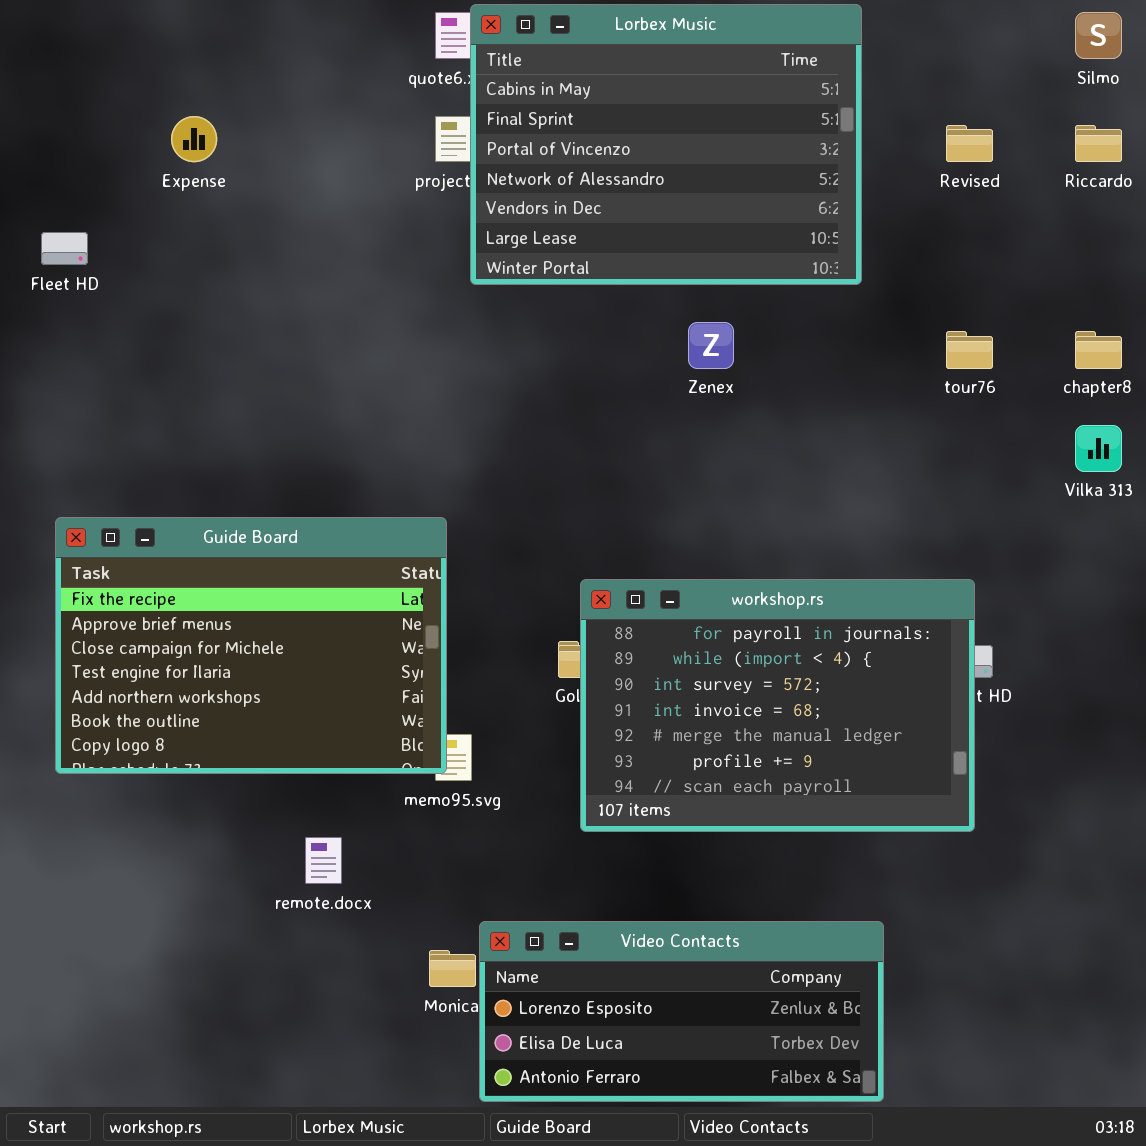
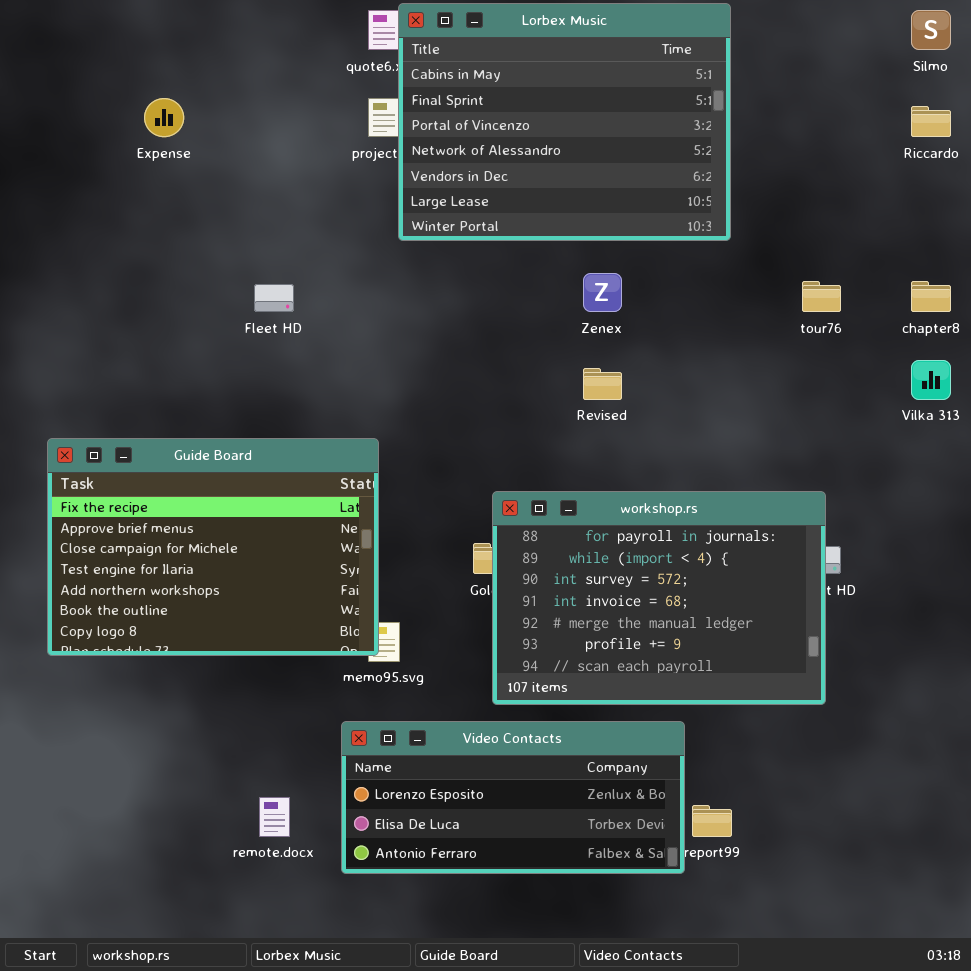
Revised: [946,125,993,162] -> [583,368,622,400], moved
Fleet HD: [41,232,88,265] -> [254,284,294,312], moved
remote.docx: [305,837,342,884] -> [259,797,290,837], moved
Video Contacts: [479,921,884,1102] -> [341,721,685,874], moved

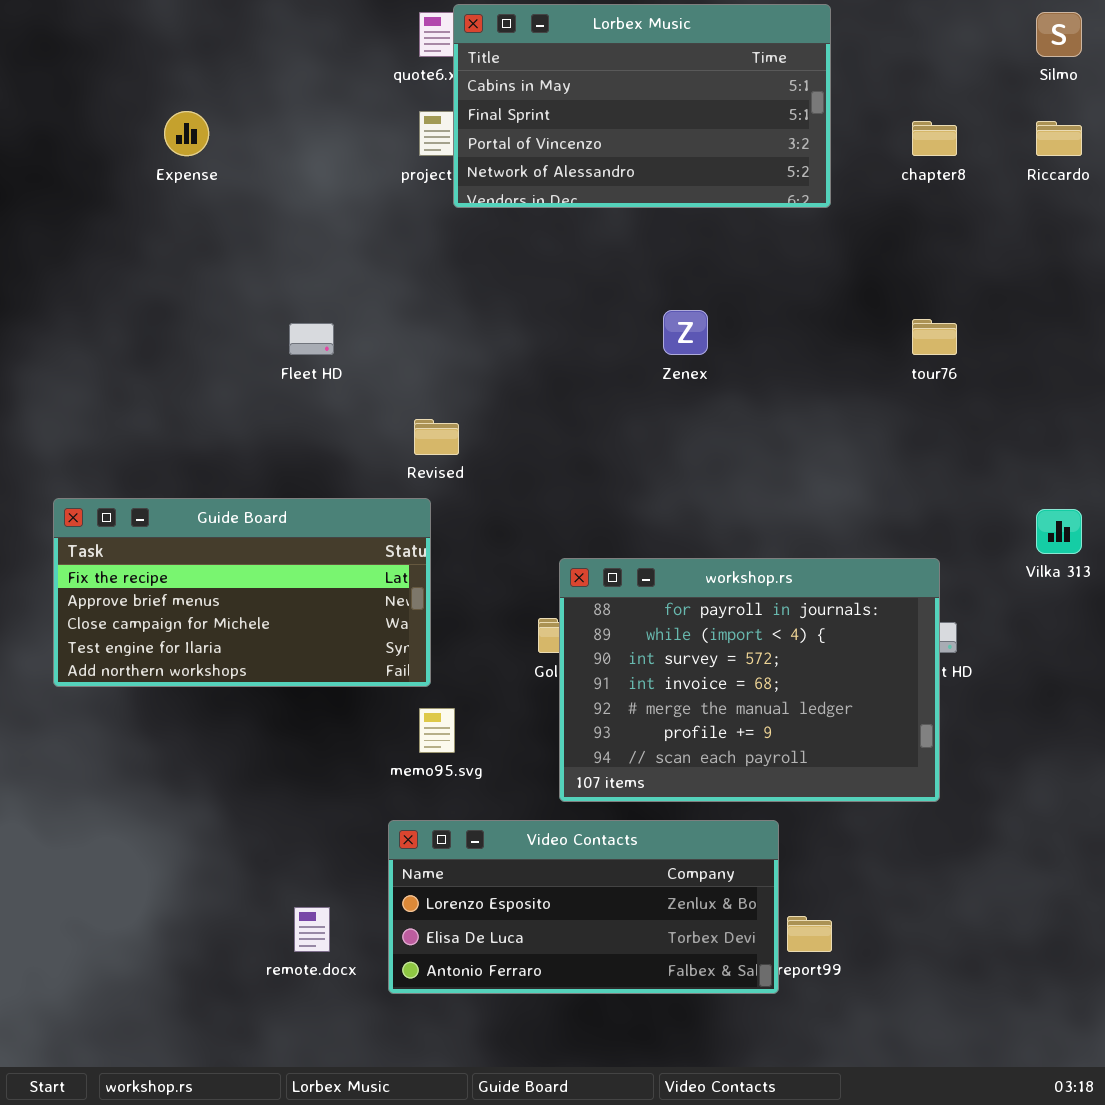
Lorbex Music: [398,3,731,241] -> [453,4,831,208], resized
chapter8: [911,281,951,312] -> [912,121,957,156], moved
Vilka 313: [911,360,951,400] -> [1036,509,1082,554], moved
Revised: [583,368,622,400] -> [414,419,459,455], moved
Guide Board: [47,438,379,656] -> [53,498,431,687], resized

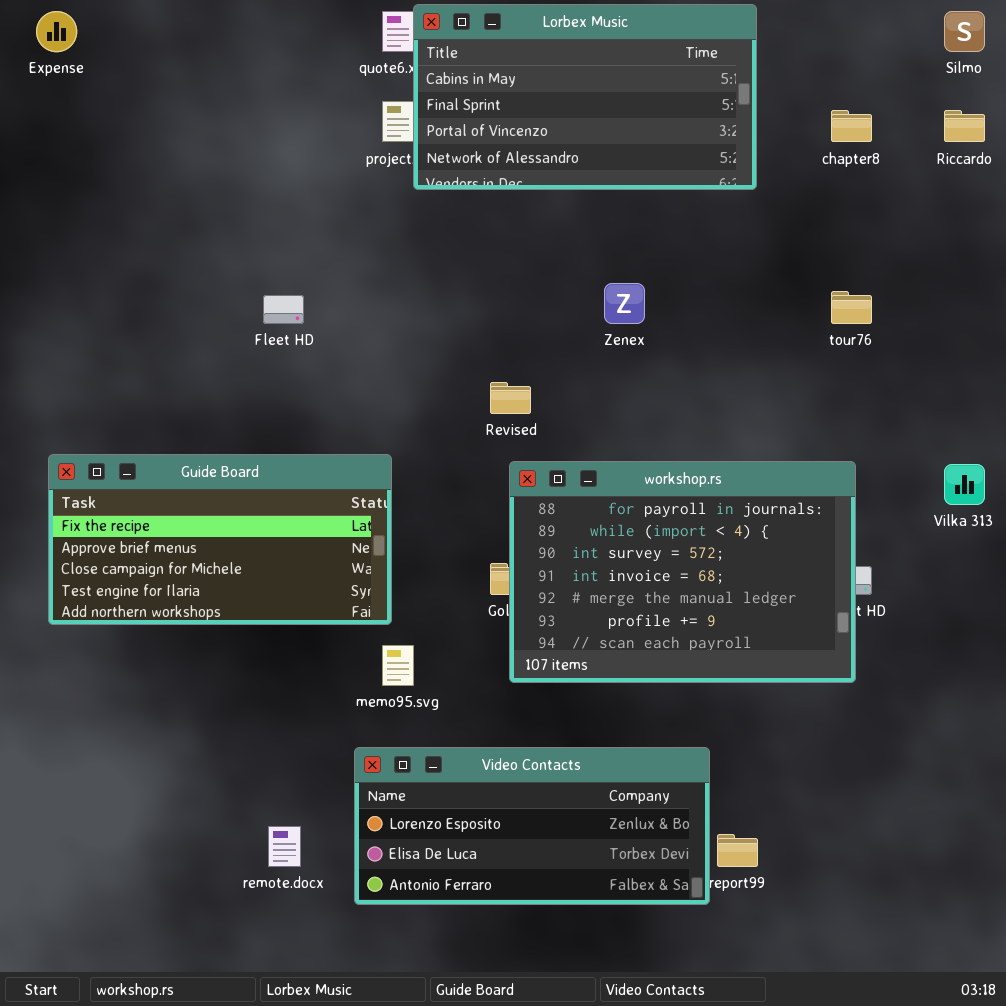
Expense: [164,111,209,156] -> [36,11,77,52], moved
Revised: [414,419,459,455] -> [490,382,531,414], moved
workshop.rs: [559,558,940,802] -> [509,461,856,683], moved

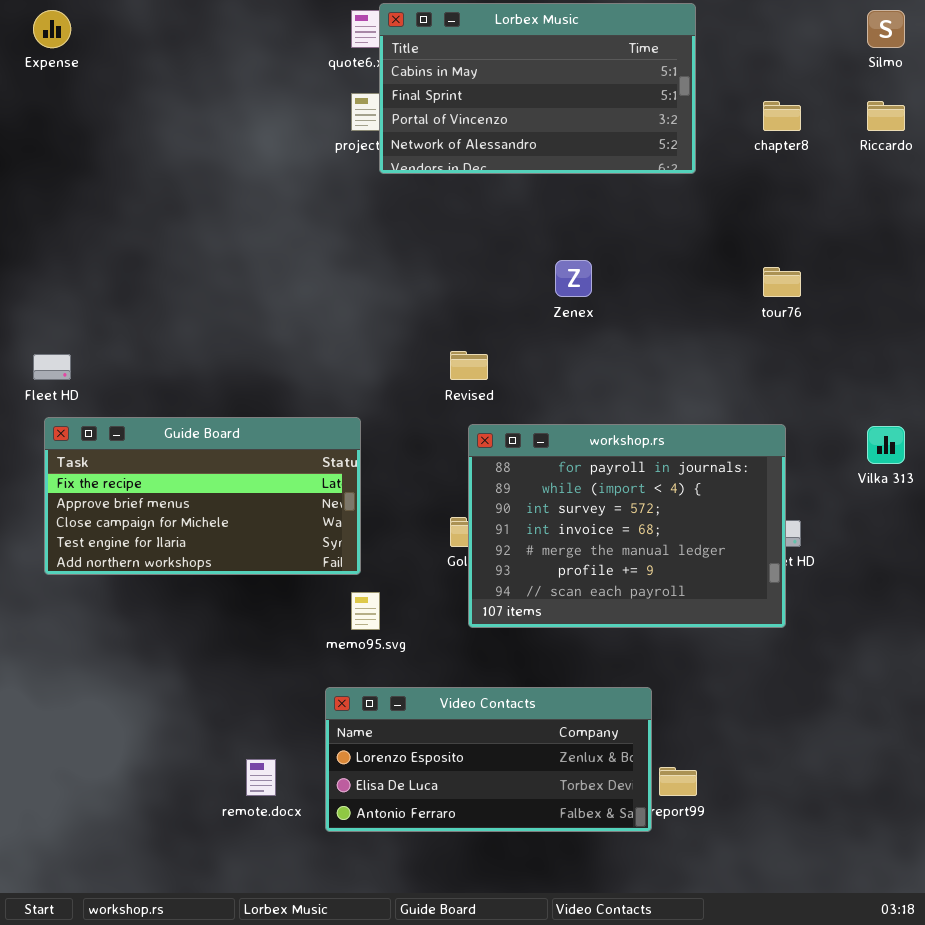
Fleet HD: [263,295,304,324] -> [33,354,71,380], moved

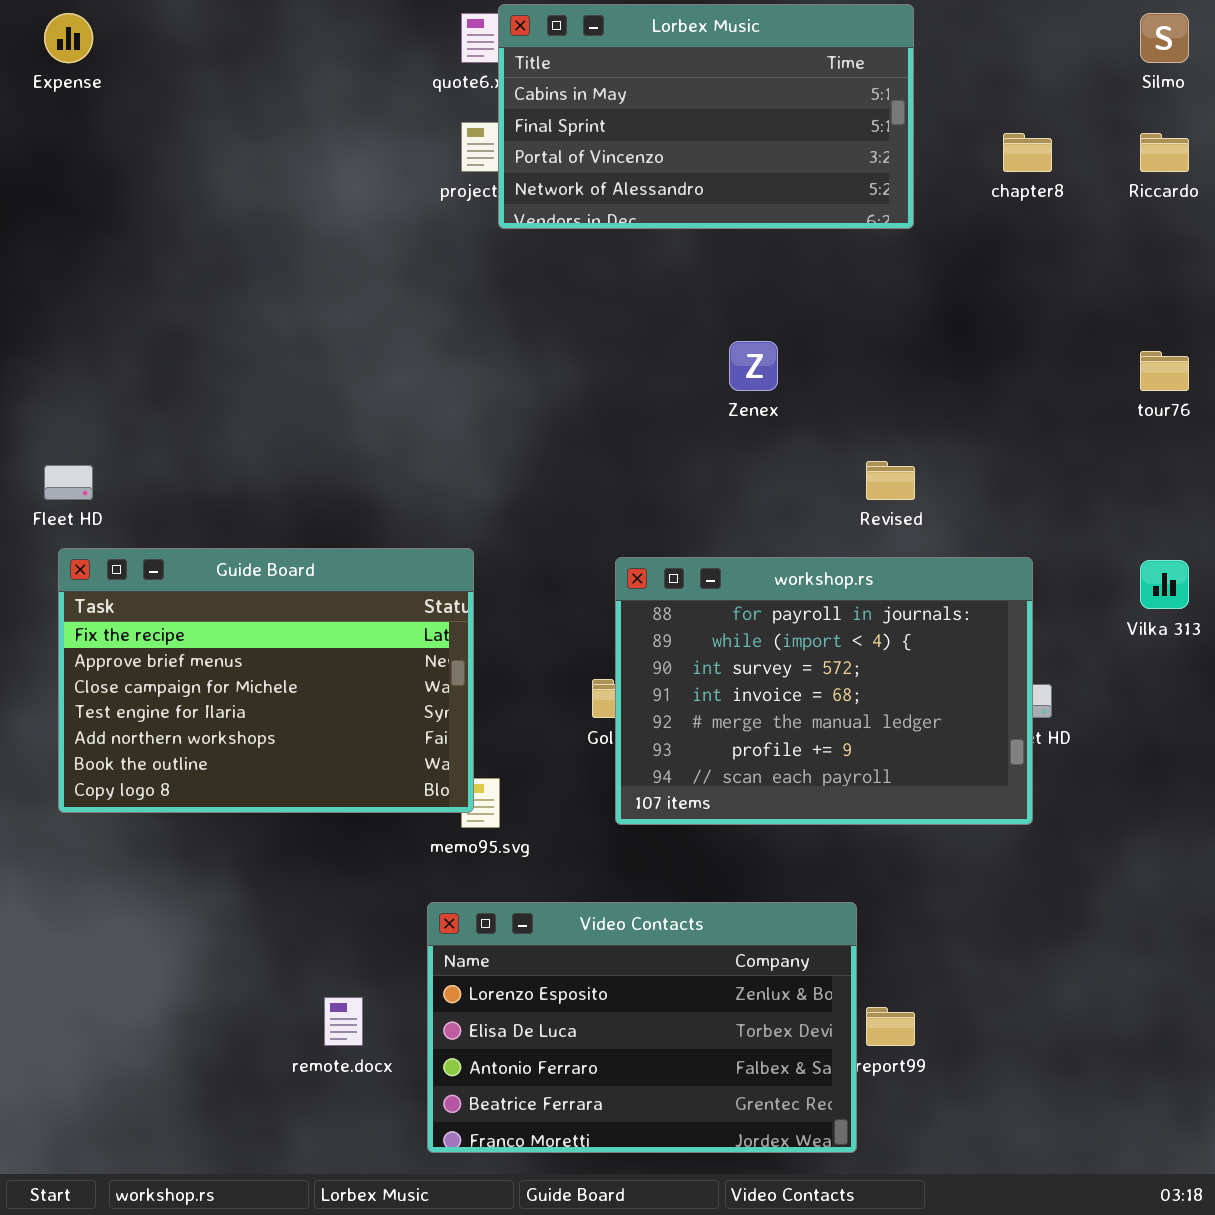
tour76: [763,267,801,297] -> [1140,351,1189,391], moved
Revised: [450,351,488,380] -> [866,461,915,500], moved
Guide Board: [44,417,361,575] -> [58,548,474,813], resized
Video Contacts: [325,687,652,832] -> [427,902,857,1153], resized

